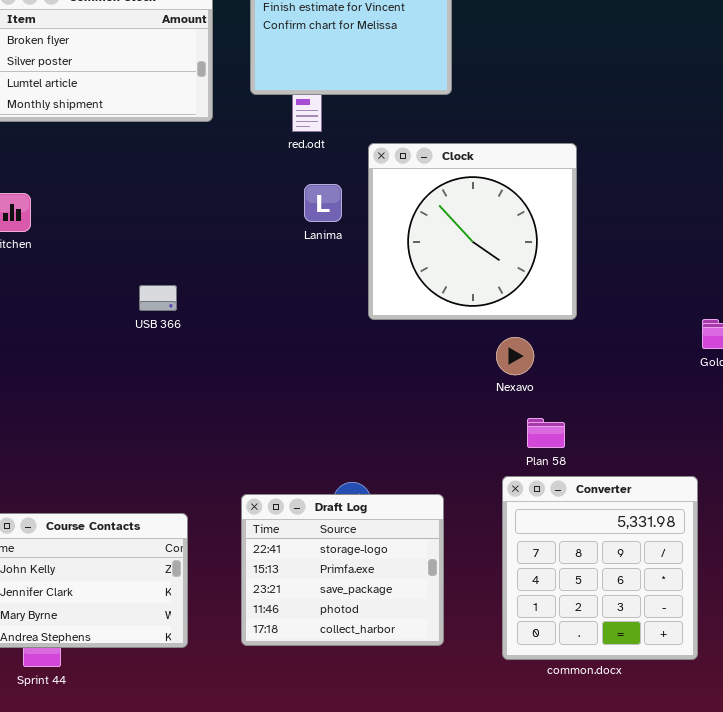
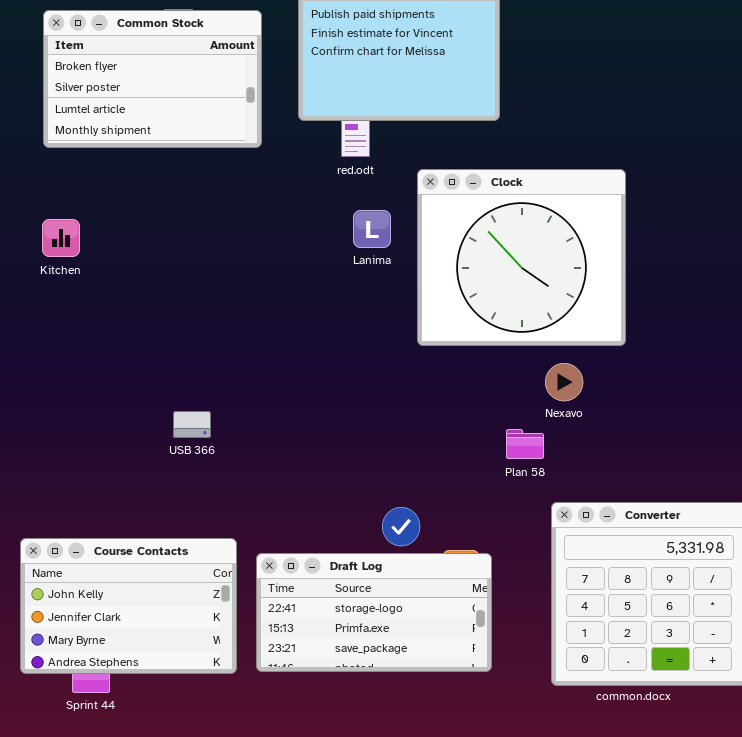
USB 366: [139,285,177,311] -> [173,411,211,438], moved
Plan 58: [527,418,565,448] -> [506,429,544,459], moved
Draft Log: [241,494,444,646] -> [256,553,492,672], resized

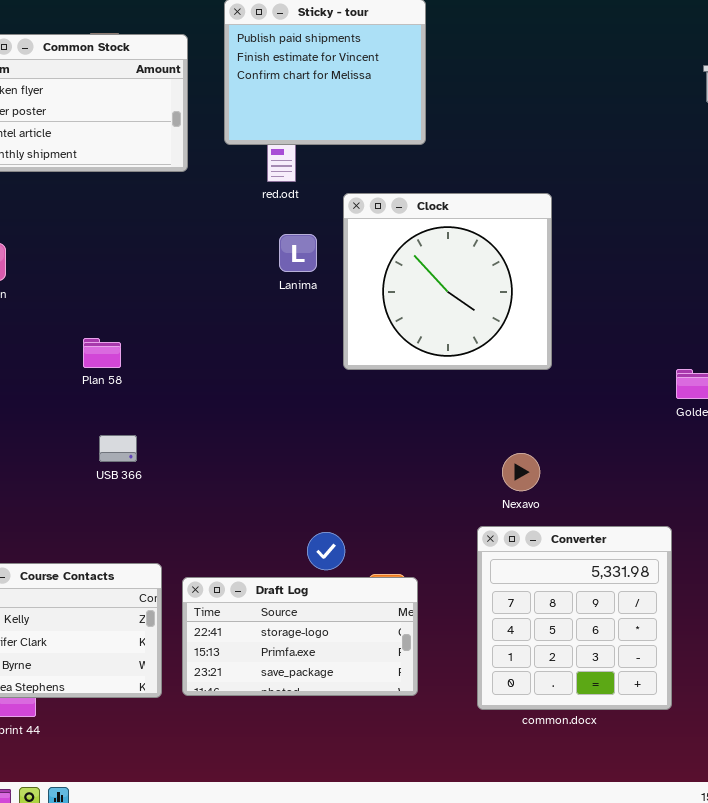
Nexavo: [545,363,583,401] -> [502,453,540,491], moved
Plan 58: [506,429,544,459] -> [83,338,121,368], moved

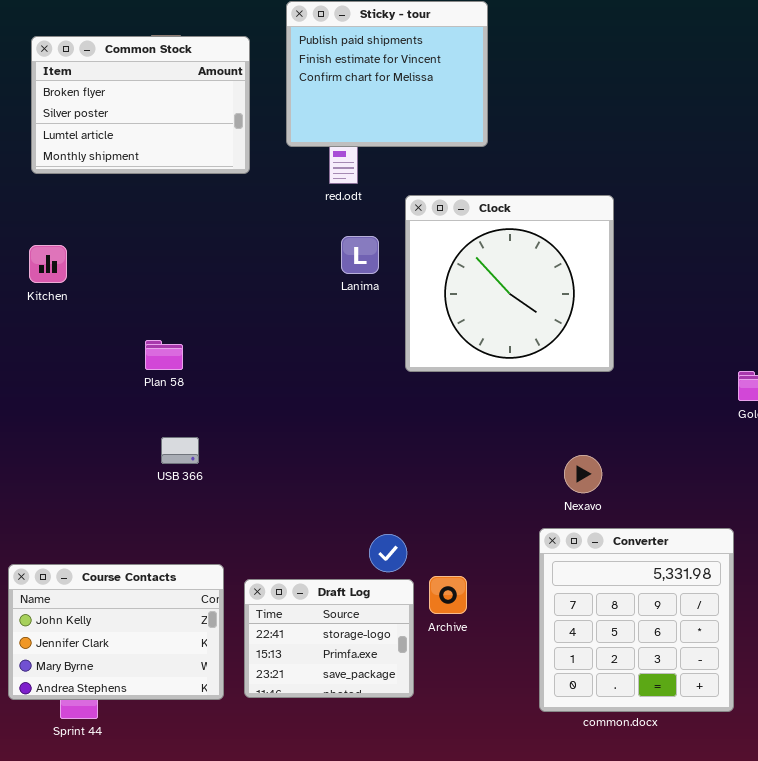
Draft Log: [182,577,418,696] -> [244,579,414,698], resized

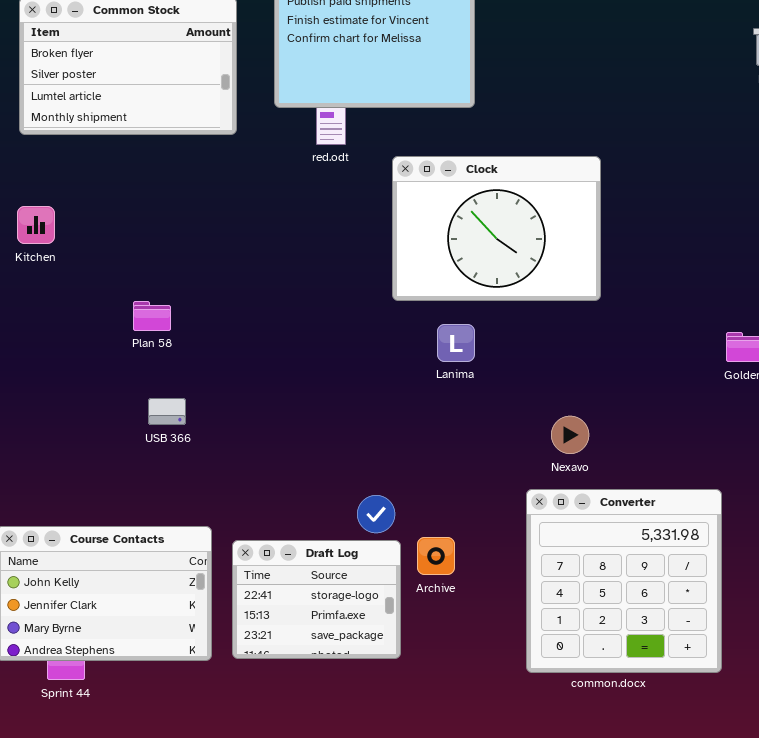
Clock: [405,195,614,372] -> [392,156,601,301], resized
Lanima: [341,236,379,274] -> [437,324,475,362], moved

